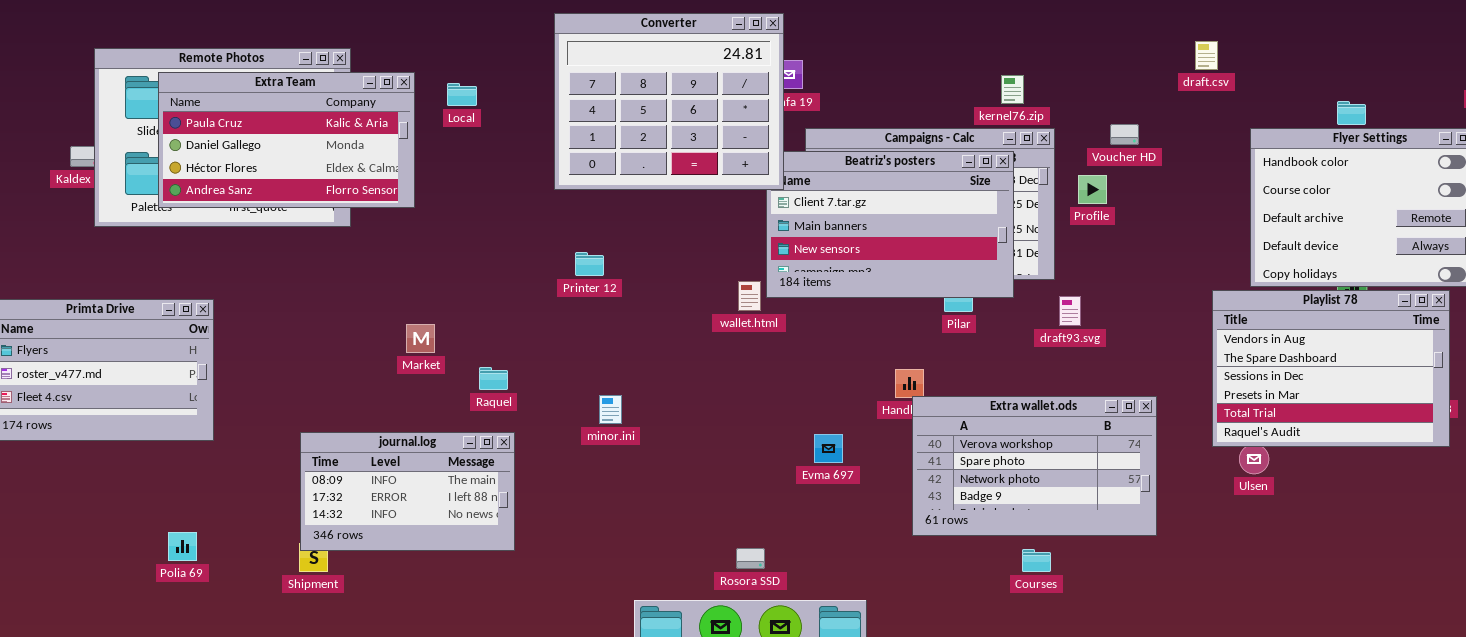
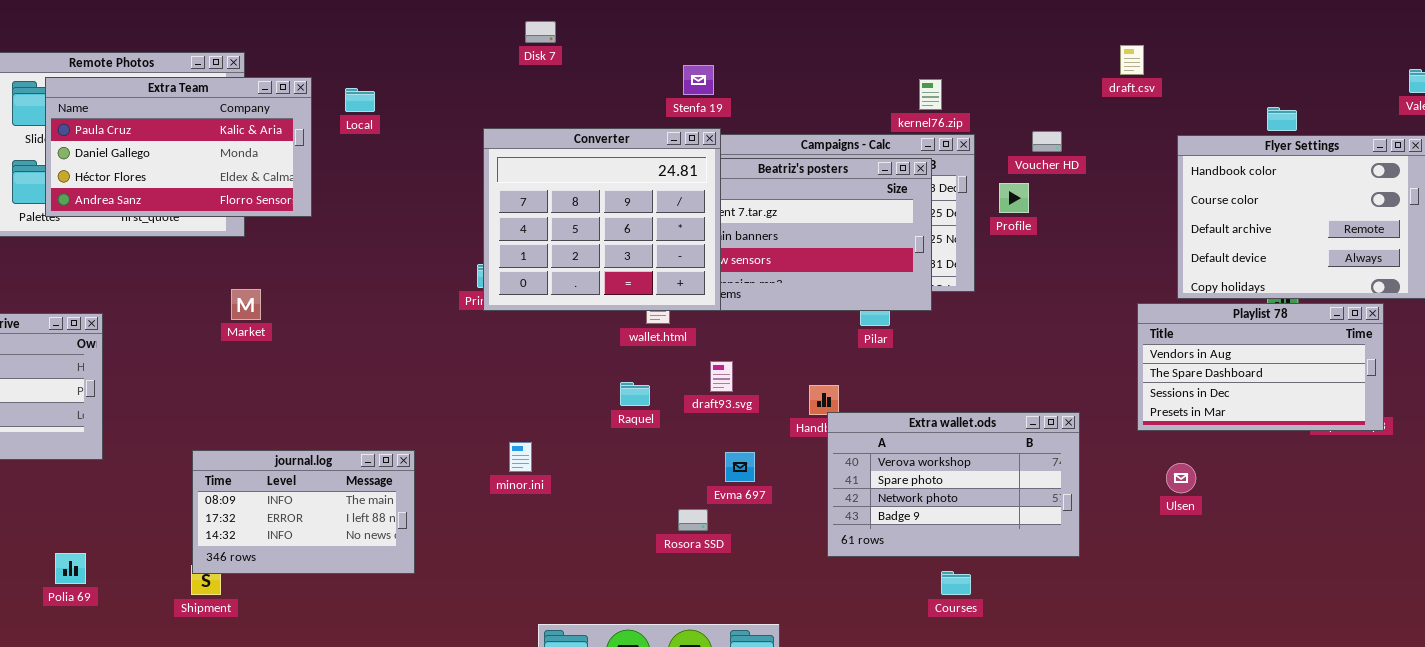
Converter: [554,13,784,190] -> [483,128,721,311], moved
Playlist 78: [1212,290,1450,447] -> [1137,303,1384,431], resized
draft93.svg: [1059,296,1081,326] -> [710,361,733,392], moved
Market: [406,324,435,353] -> [231,289,261,320], moved
Raquel: [479,367,508,390] -> [620,382,650,406], moved
minor.ini: [599,395,622,424] -> [509,442,532,472], moved
Rosora SSD: [736,548,765,569] -> [678,509,708,531], moved

